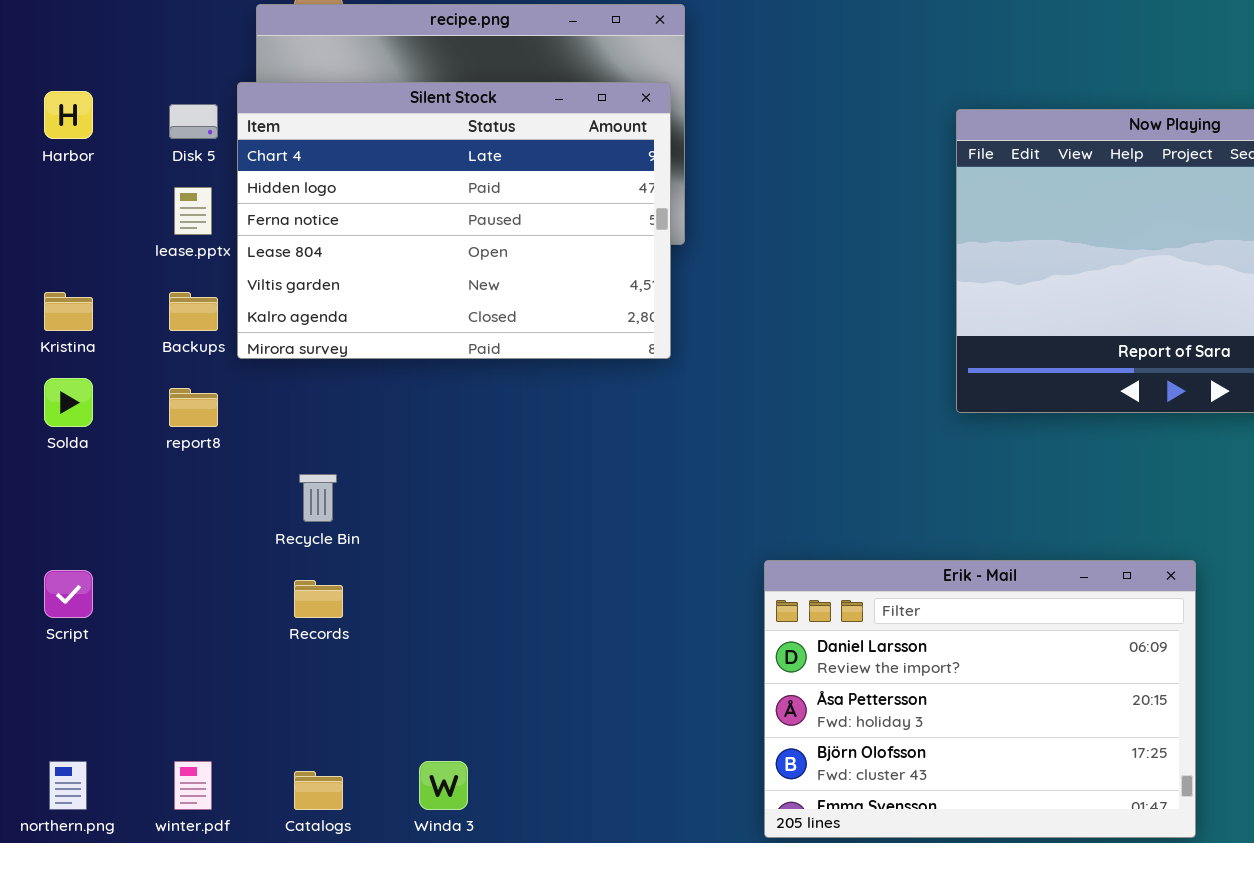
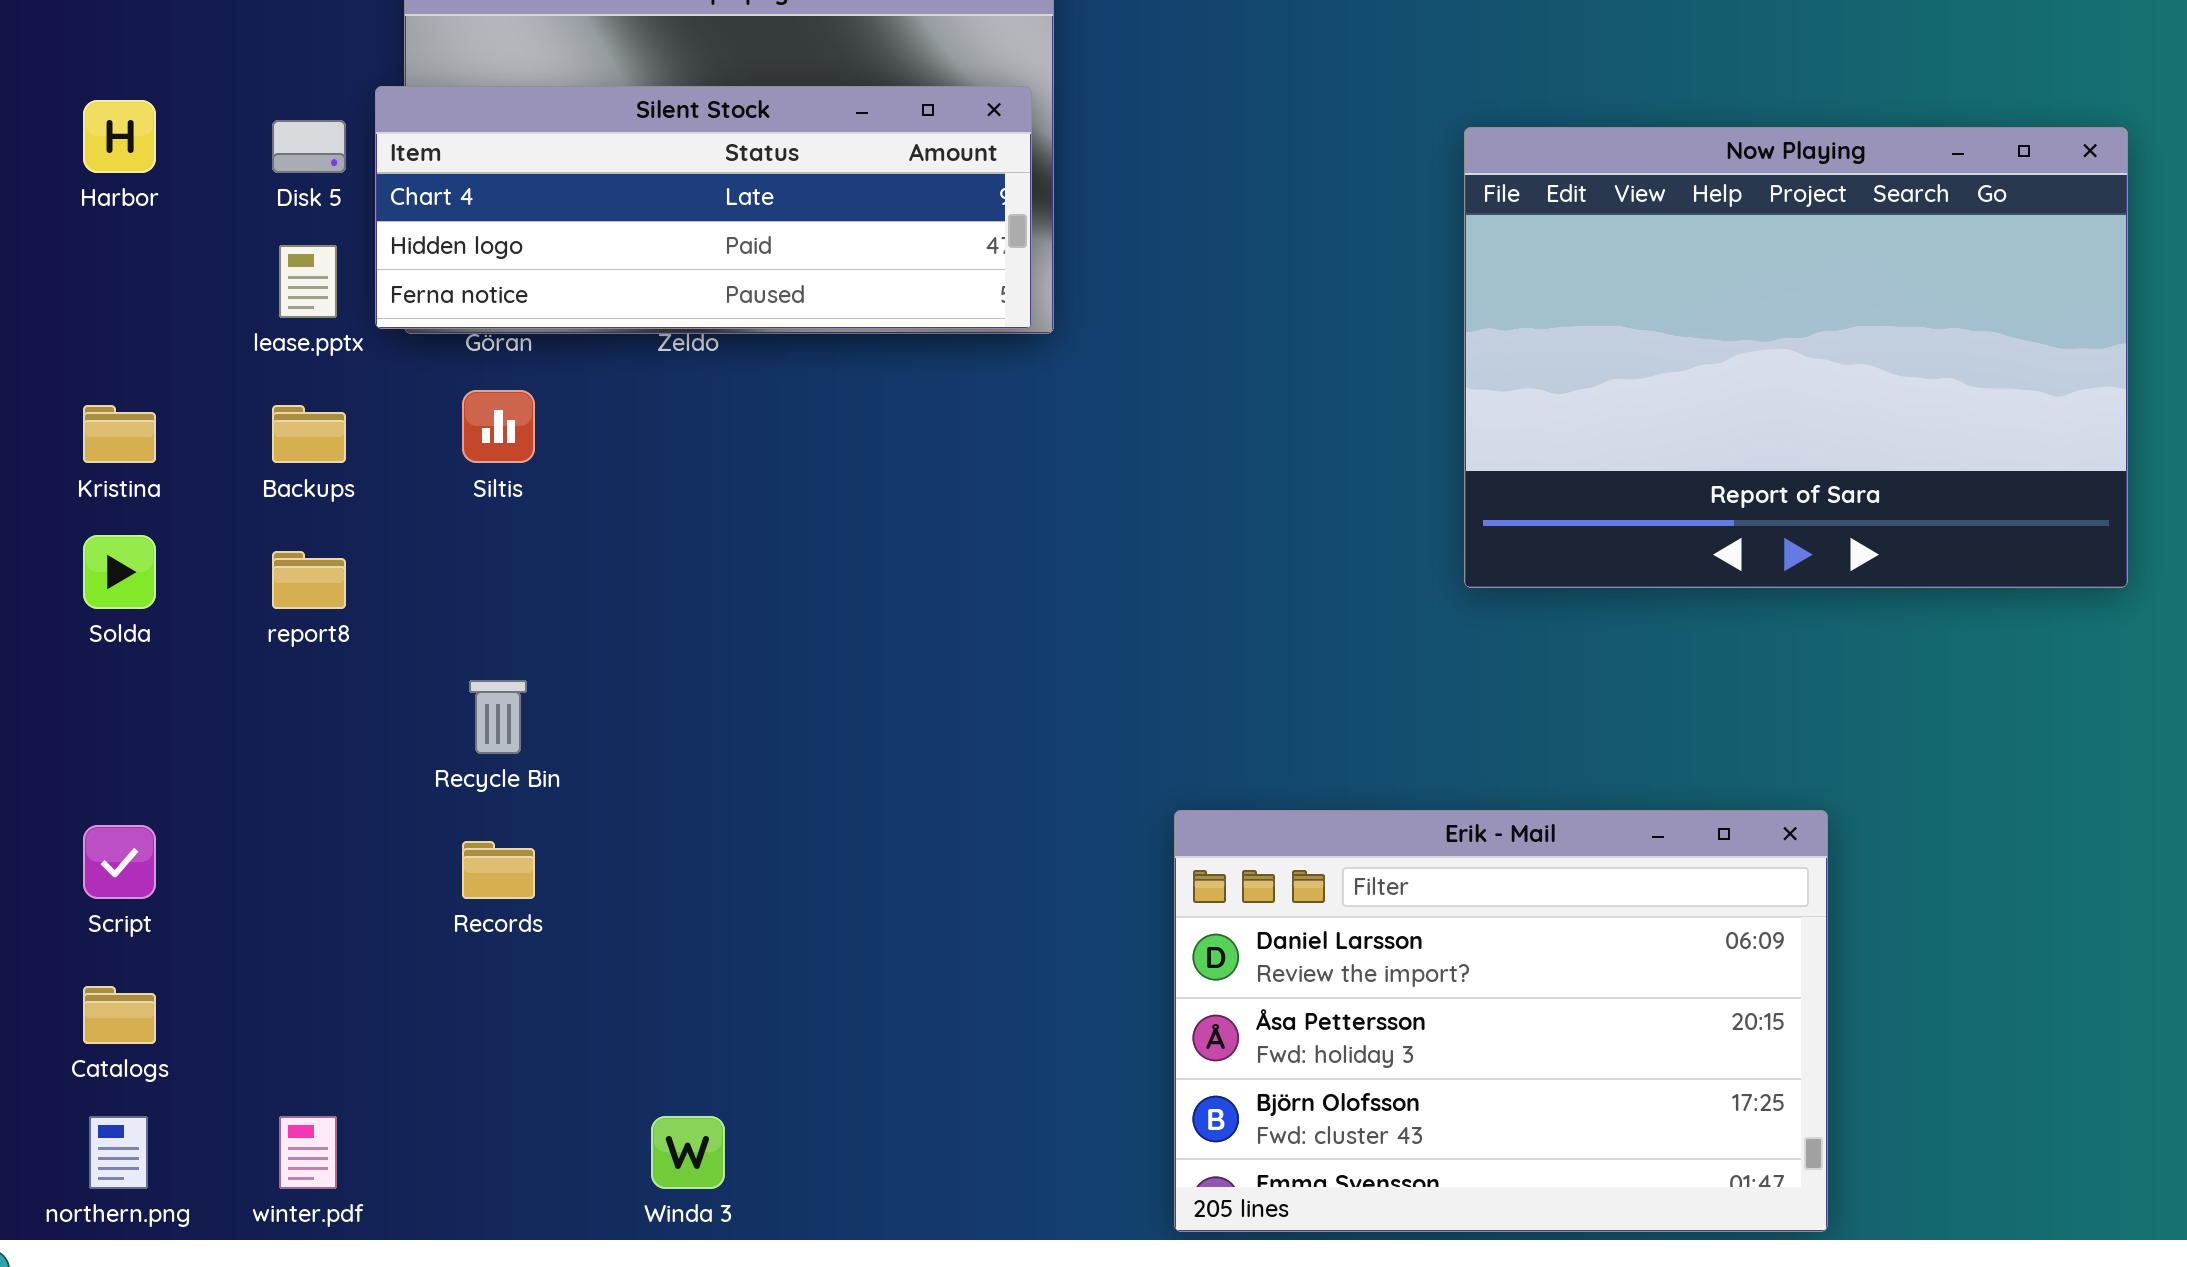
Silent Stock: [237,82,671,359] -> [375,86,1032,329], resized
Catalogs: [294,771,343,810] -> [83,986,156,1044], moved

